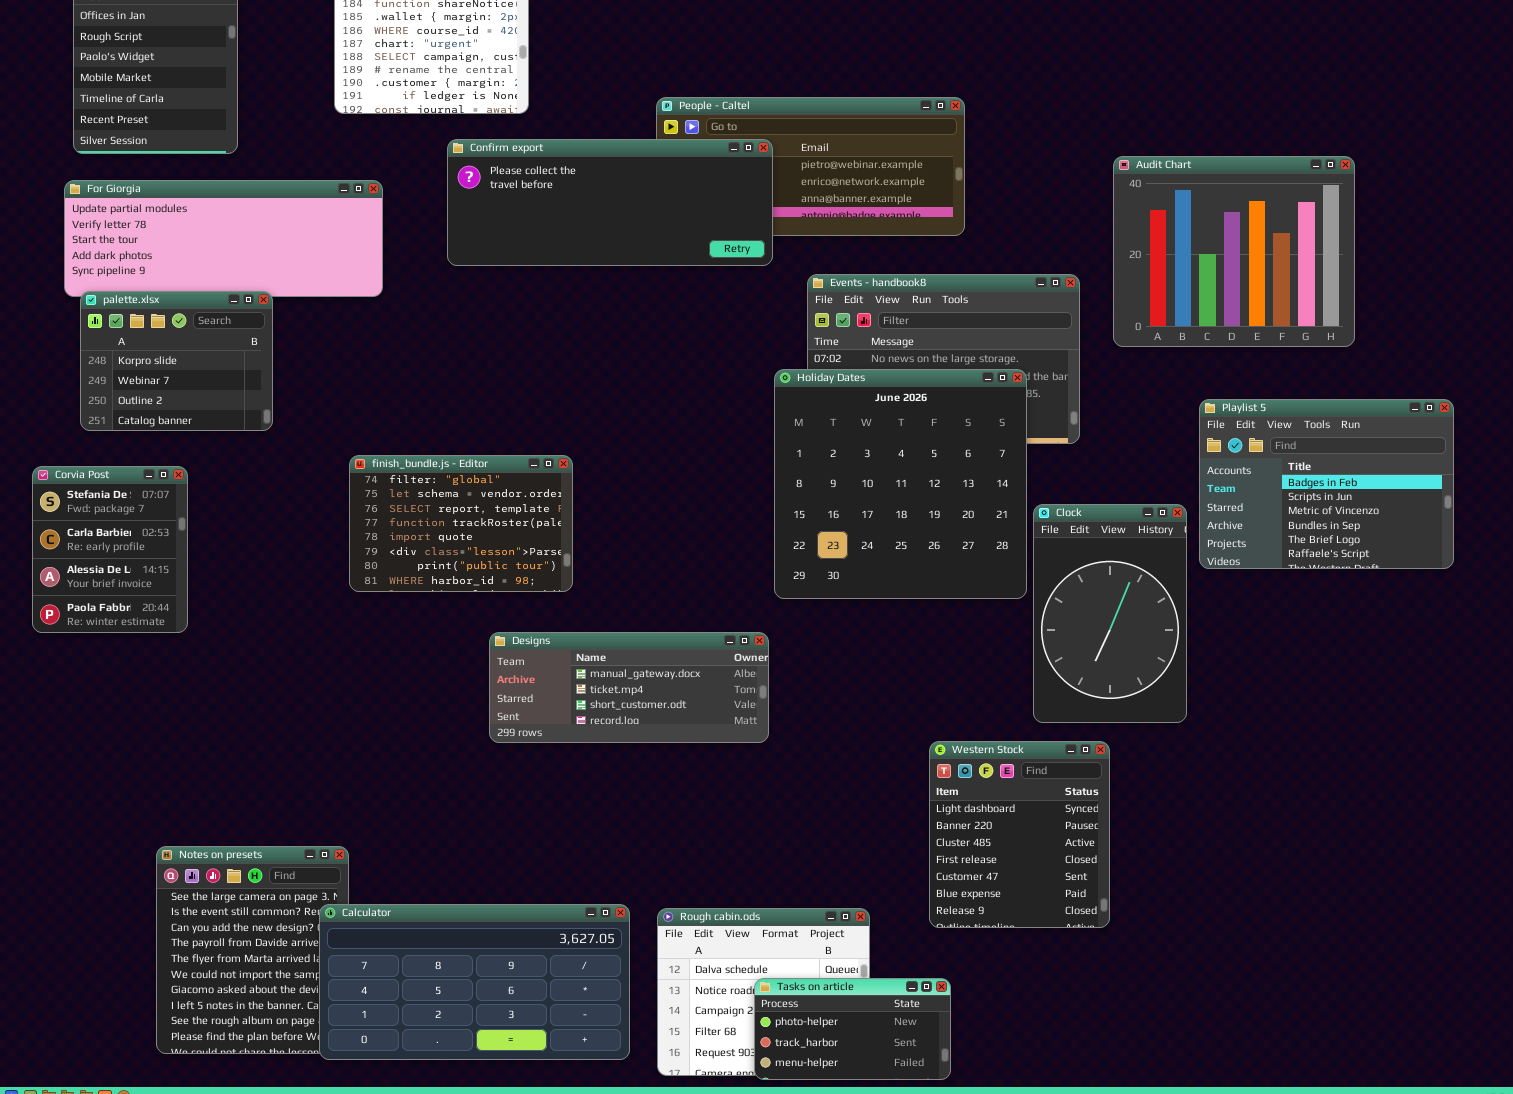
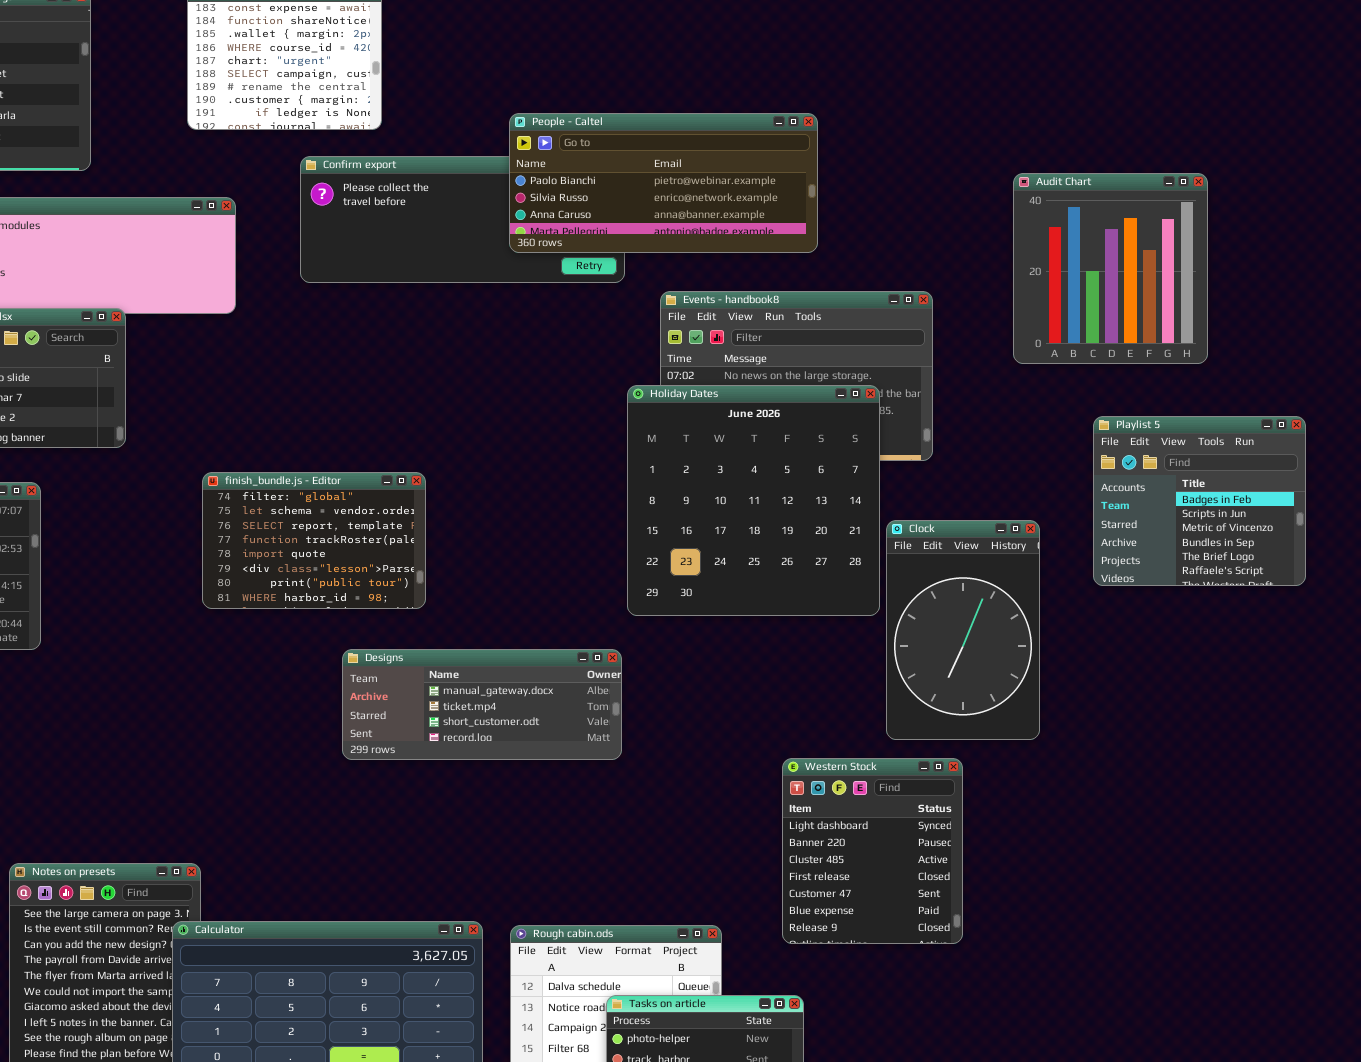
People - Caltel: [656,97,965,236] -> [509,113,818,253], raised
Audit Chart: [1113,156,1355,347] -> [1013,173,1208,364], resized
Playlist 5: [1199,399,1454,569] -> [1093,416,1306,586], resized

